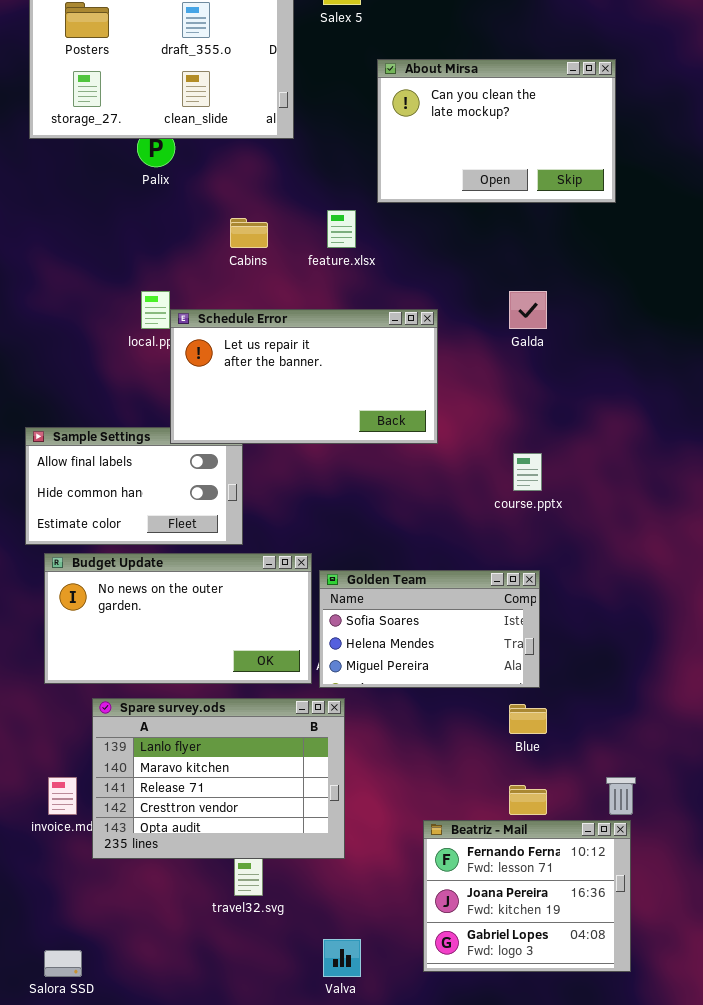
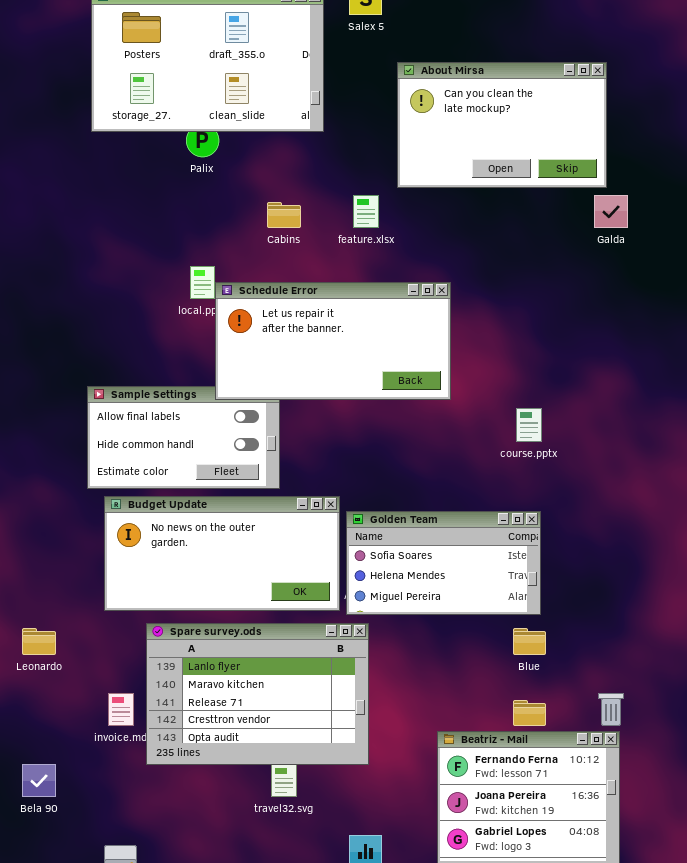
Galda: [509,291,547,329] -> [594,195,628,228], moved

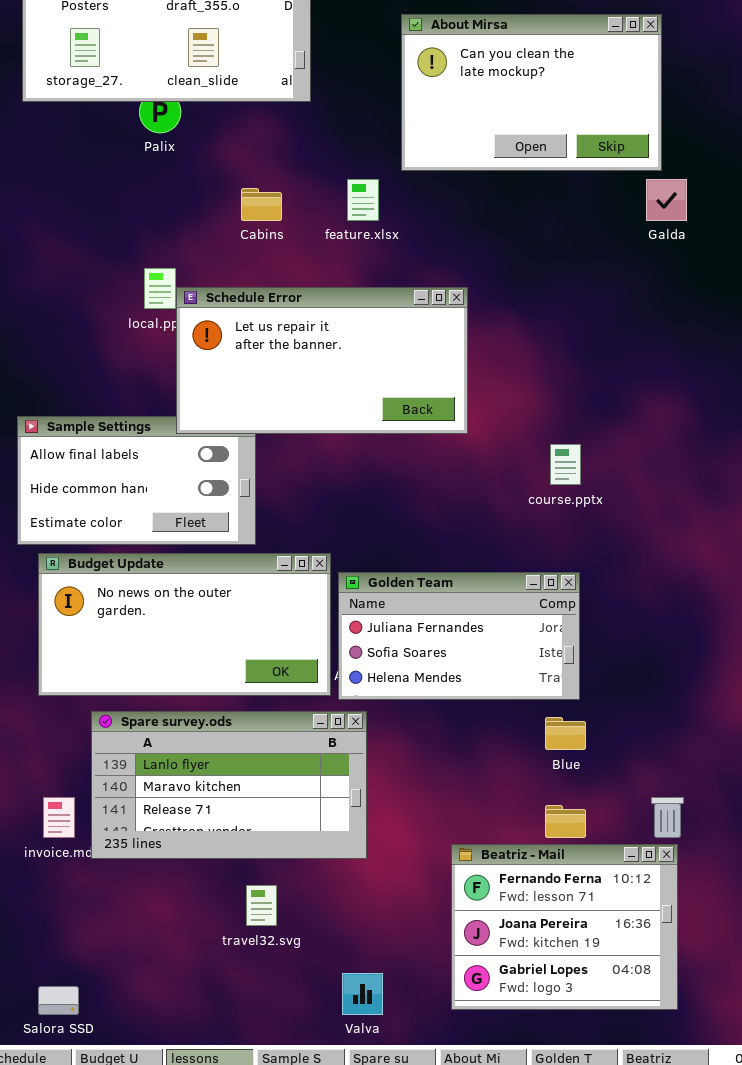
Golden Team: [346,511,541,615] -> [338,572,580,700], scrolled up 1 row
Spare survey.ods: [146,623,369,765] -> [91,711,367,859], resized

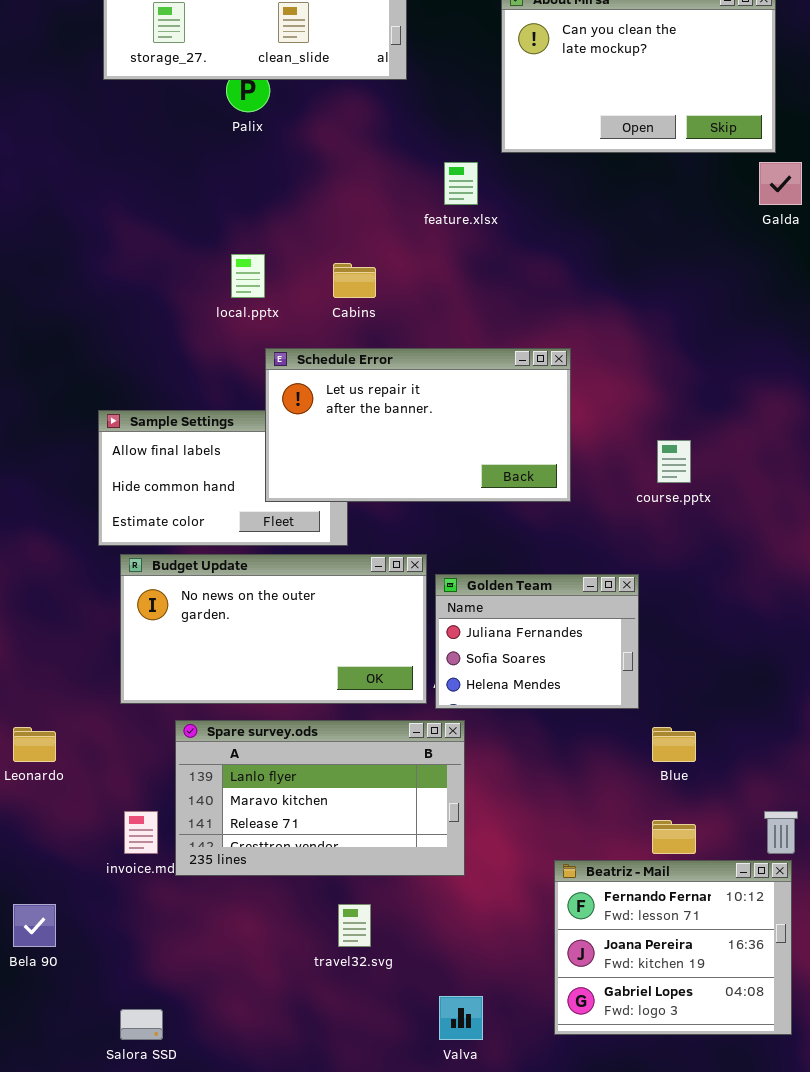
Cabins: [241,188,282,221] -> [333,263,376,298], moved
Schedule Error: [176,287,468,434] -> [265,348,571,502], moved
Golden Team: [338,572,580,700] -> [435,574,639,709], resized

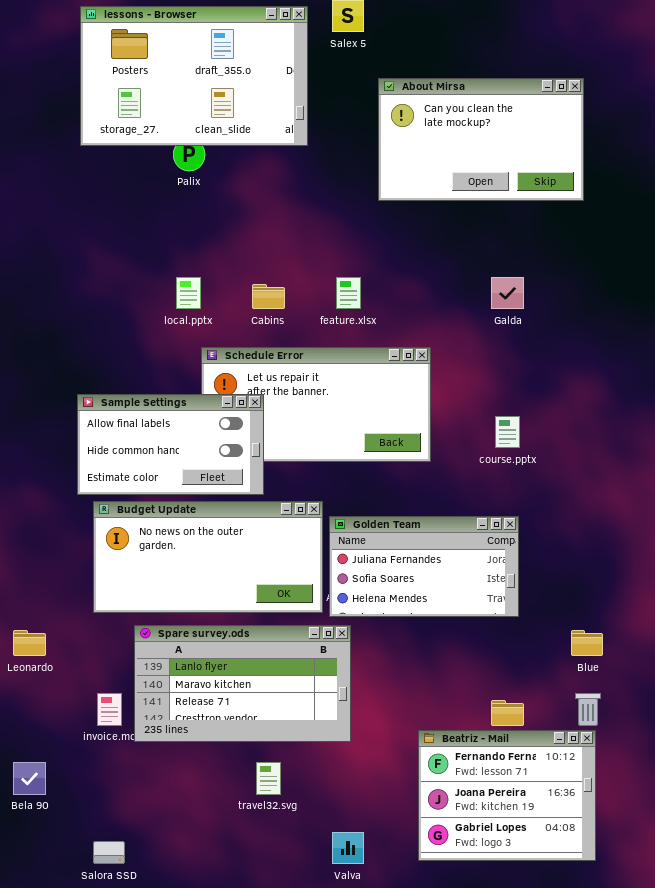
feature.xlsx: [444,162,478,205] -> [336,277,361,309], moved
Galda: [759,162,802,205] -> [491,277,524,309], moved
Sample Settings: [98,410,348,546] -> [77,394,264,495], raised
Golden Team: [435,574,639,709] -> [329,516,519,617], resized
Blue: [652,727,696,762] -> [571,630,603,656], moved

